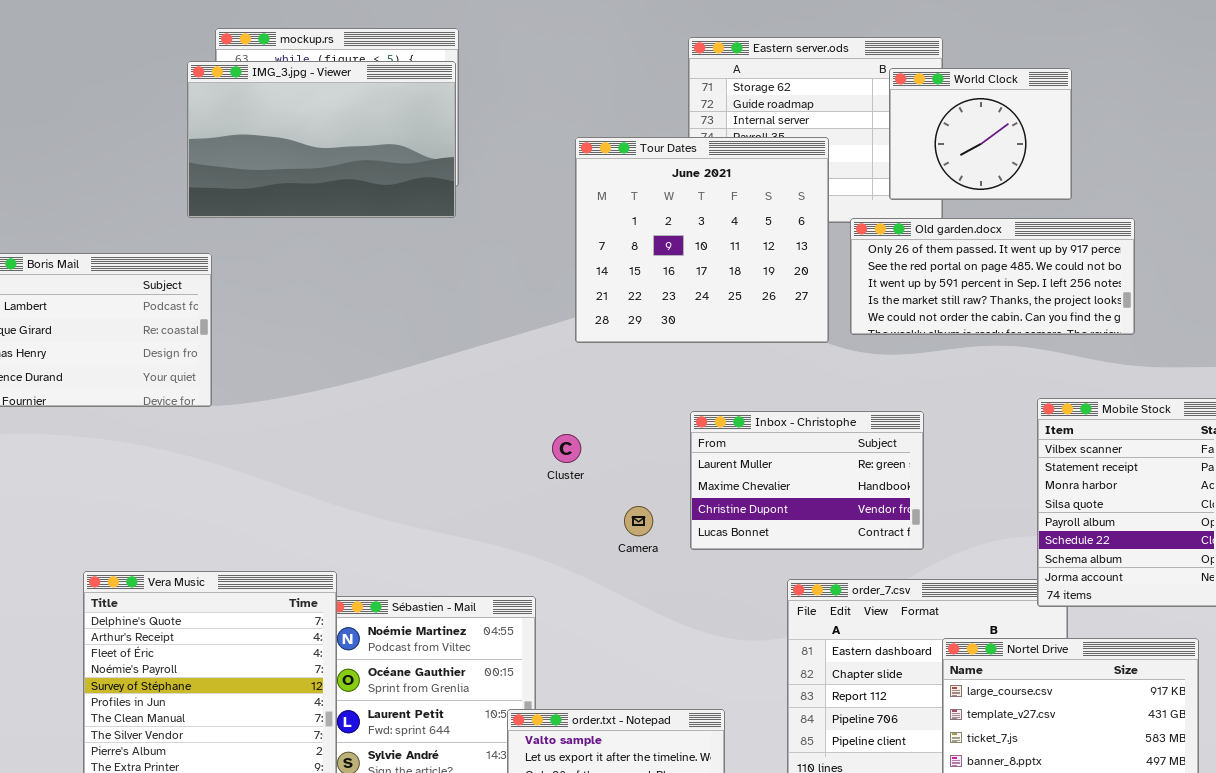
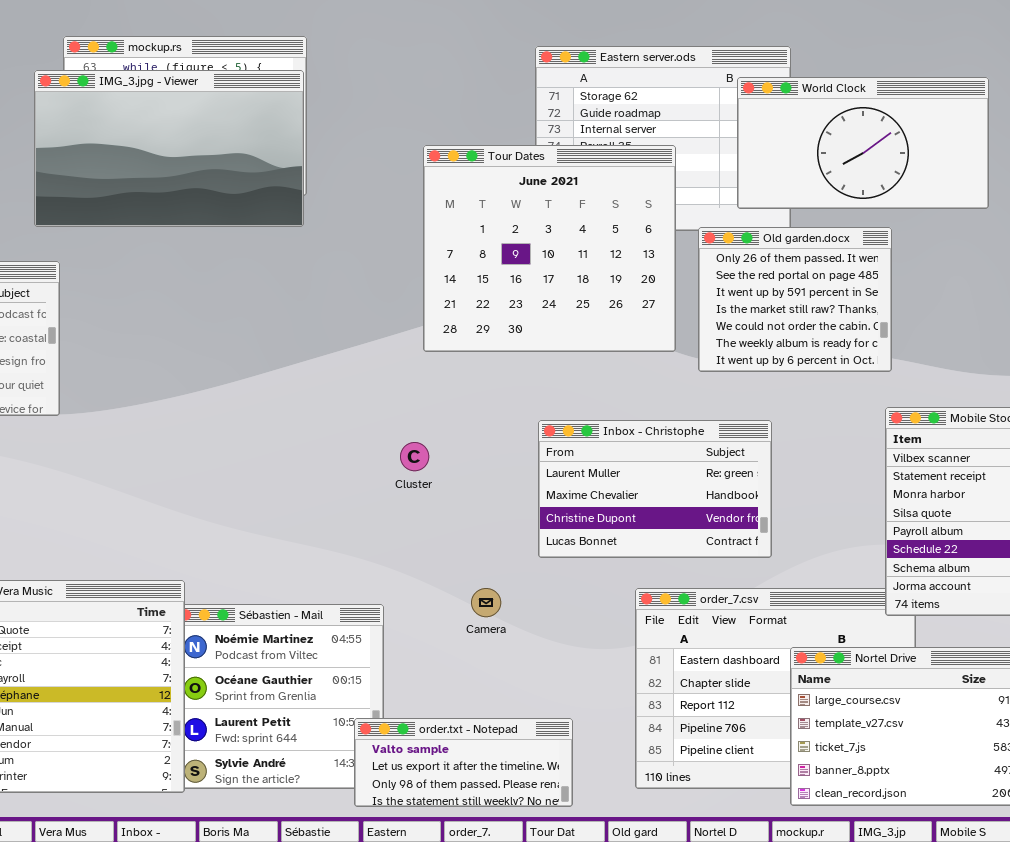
World Clock: [889,68,1072,200] -> [737,77,989,209], resized
Old garden.docx: [850,218,1135,335] -> [698,227,892,372], resized
Camera: [624,506,653,536] -> [471,588,501,617], moved

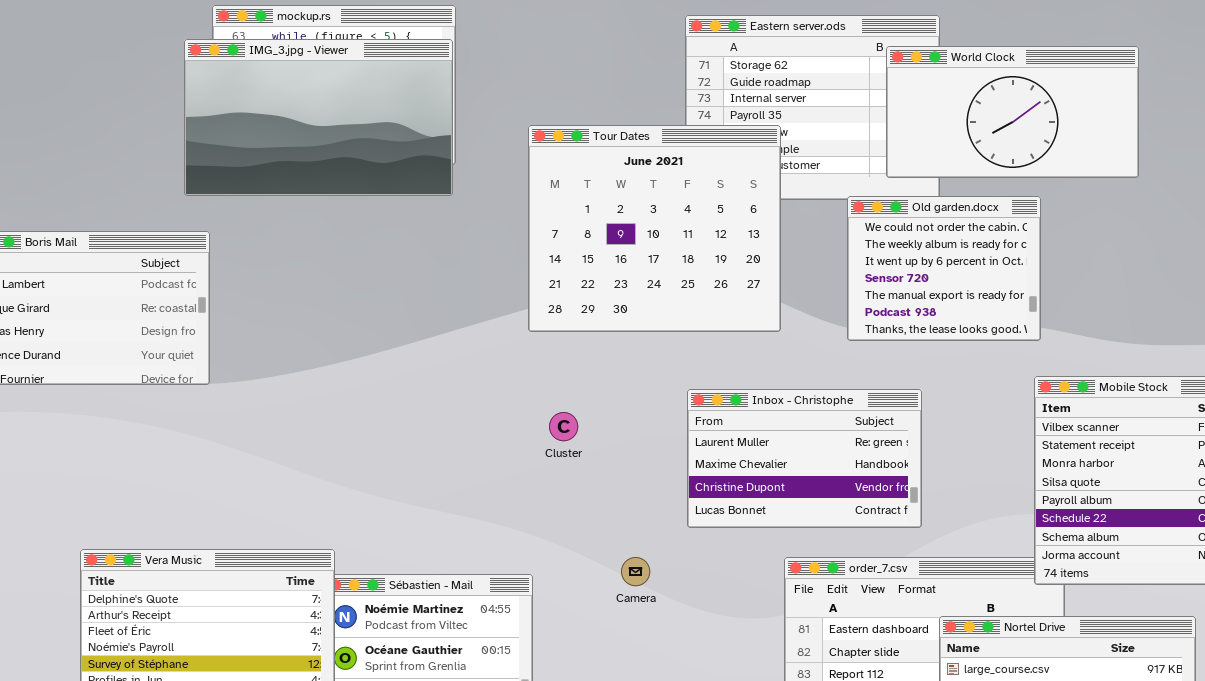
Tour Dates: [423,145,676,352] -> [528,125,781,332], moved
Old garden.docx: [698,227,892,372] -> [847,196,1041,341], scrolled down 4 rows

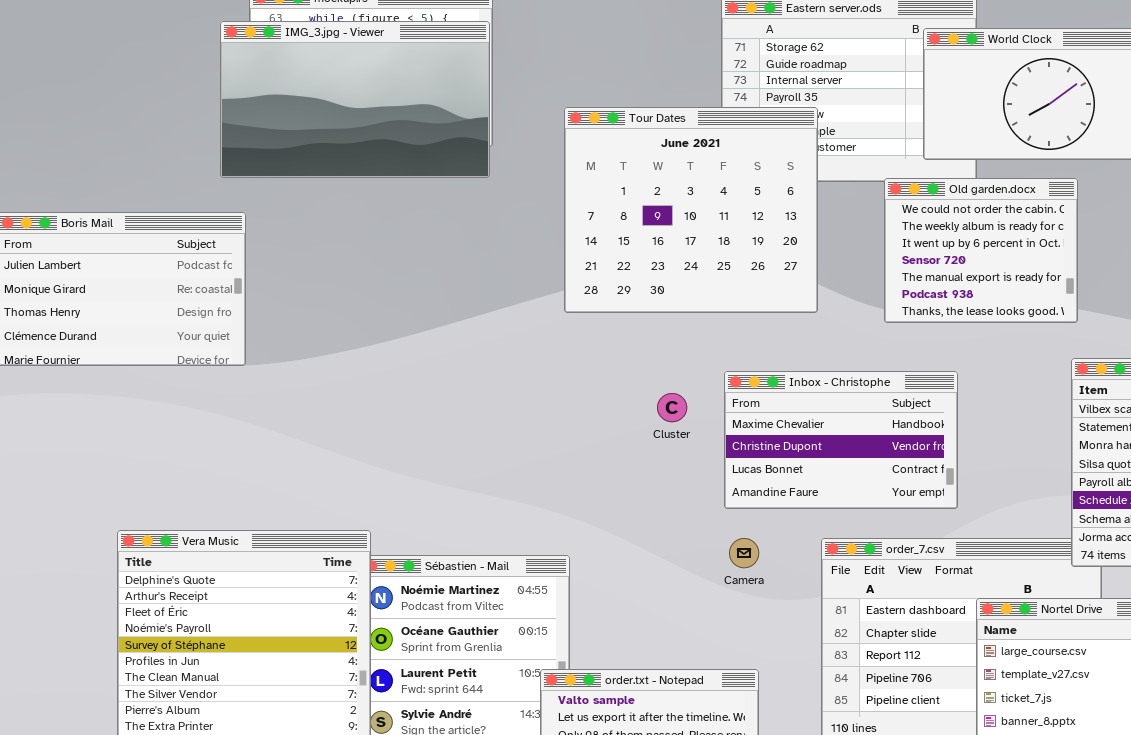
Inbox - Christophe: [687,389,922,528] -> [724,371,958,509], scrolled down 1 row
Cluster: [549,412,578,441] -> [657,393,687,422], moved
Camera: [621,557,650,586] -> [729,538,759,568], moved

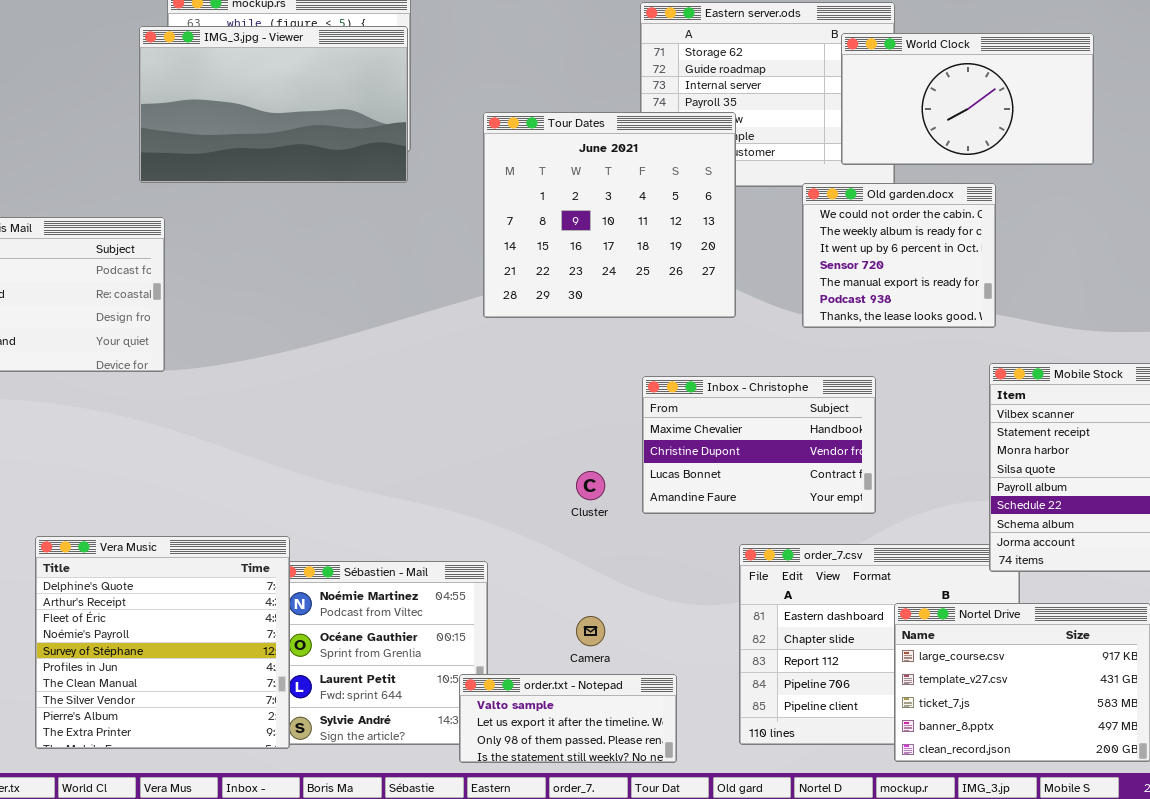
Cluster: [657,393,687,422] -> [576,471,605,500], moved
Camera: [729,538,759,568] -> [576,616,605,646], moved

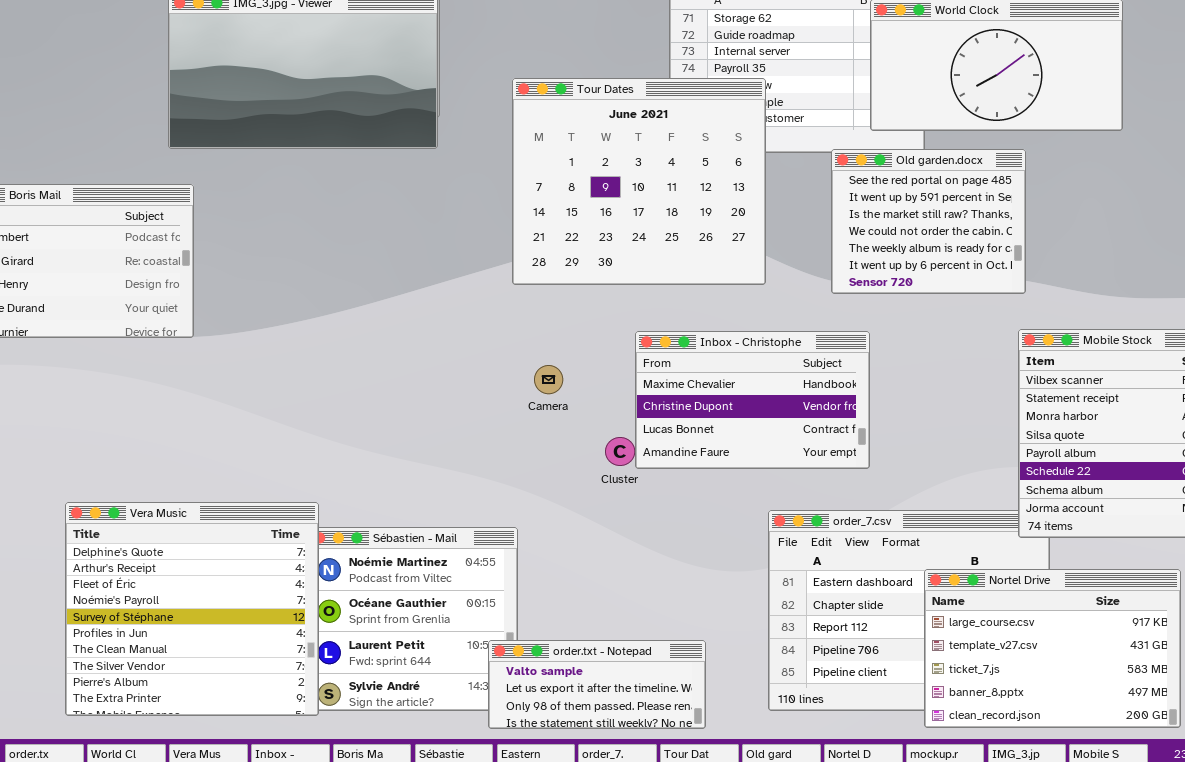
Old garden.docx: [802,183,996,328] -> [831,149,1026,294], scrolled up 3 rows
Inbox - Christophe: [642,376,876,514] -> [635,331,870,469], moved
Camera: [576,616,605,646] -> [534,365,563,394], moved

